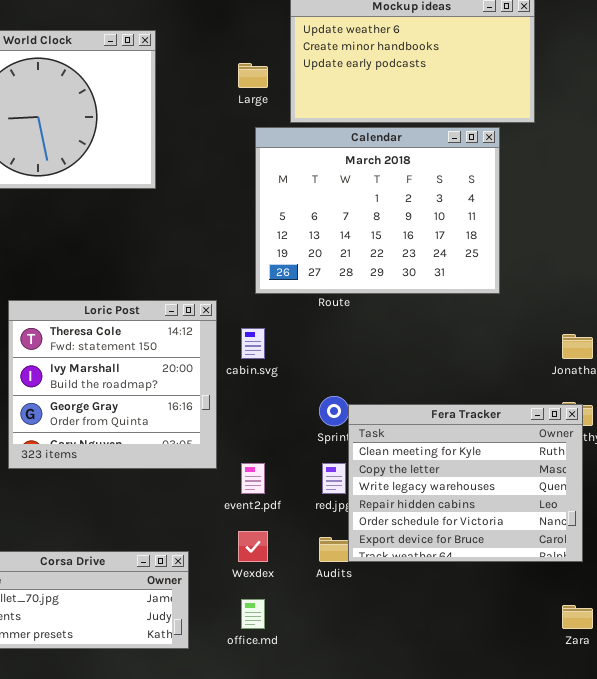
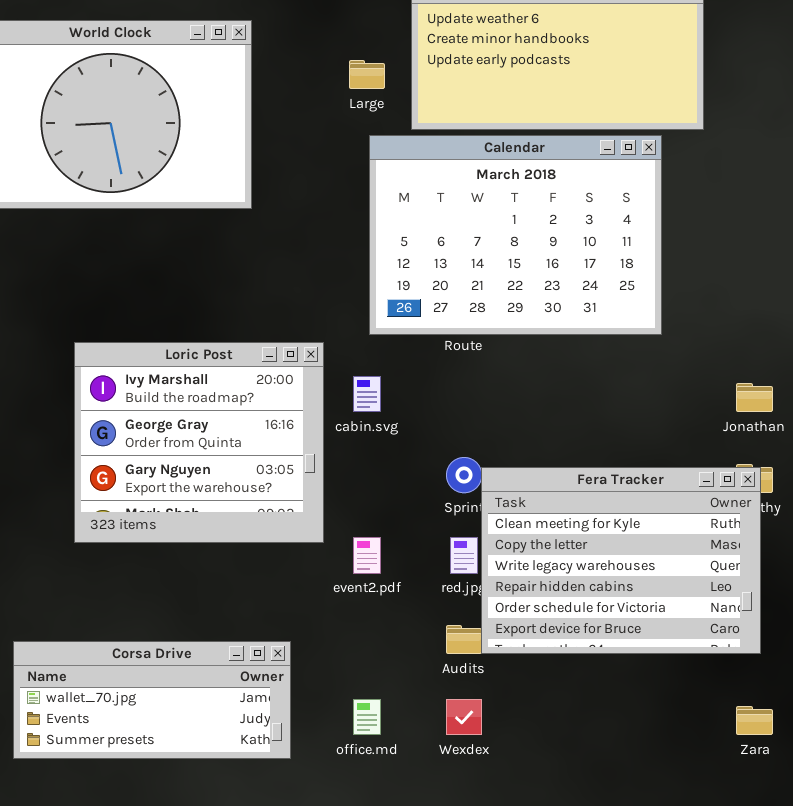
Loric Post: [8,300,217,469] -> [74,342,324,543], scrolled down 1 row
Wexdex: [238,531,268,562] -> [446,699,482,735], moved

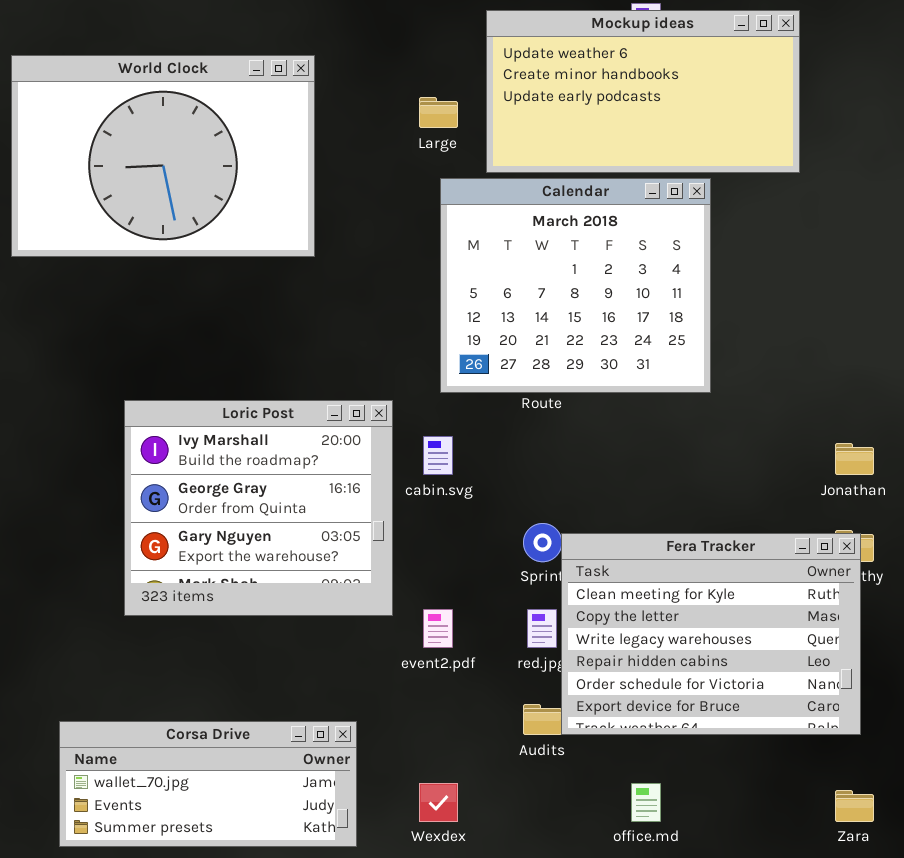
Calendar: [369,135,662,335] -> [440,178,711,393], resized
office.md: [353,699,381,735] -> [631,783,661,822], moved
Wexdex: [446,699,482,735] -> [419,783,458,822], moved

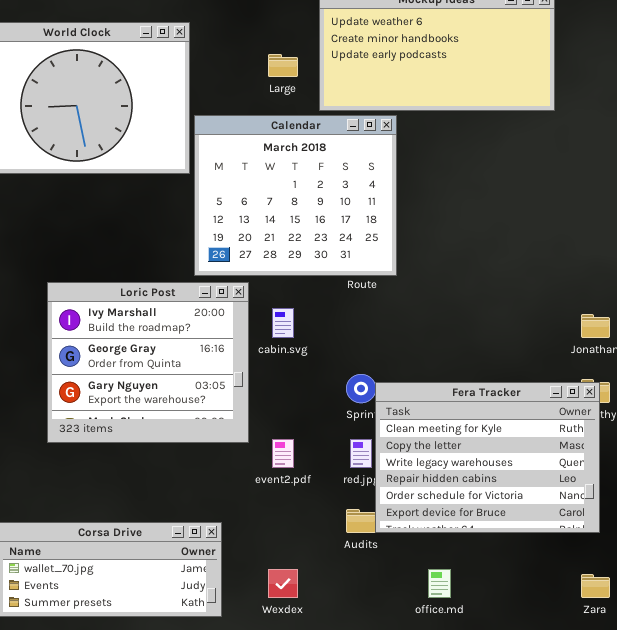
Calendar: [440,178,711,393] -> [194,115,397,276], moved

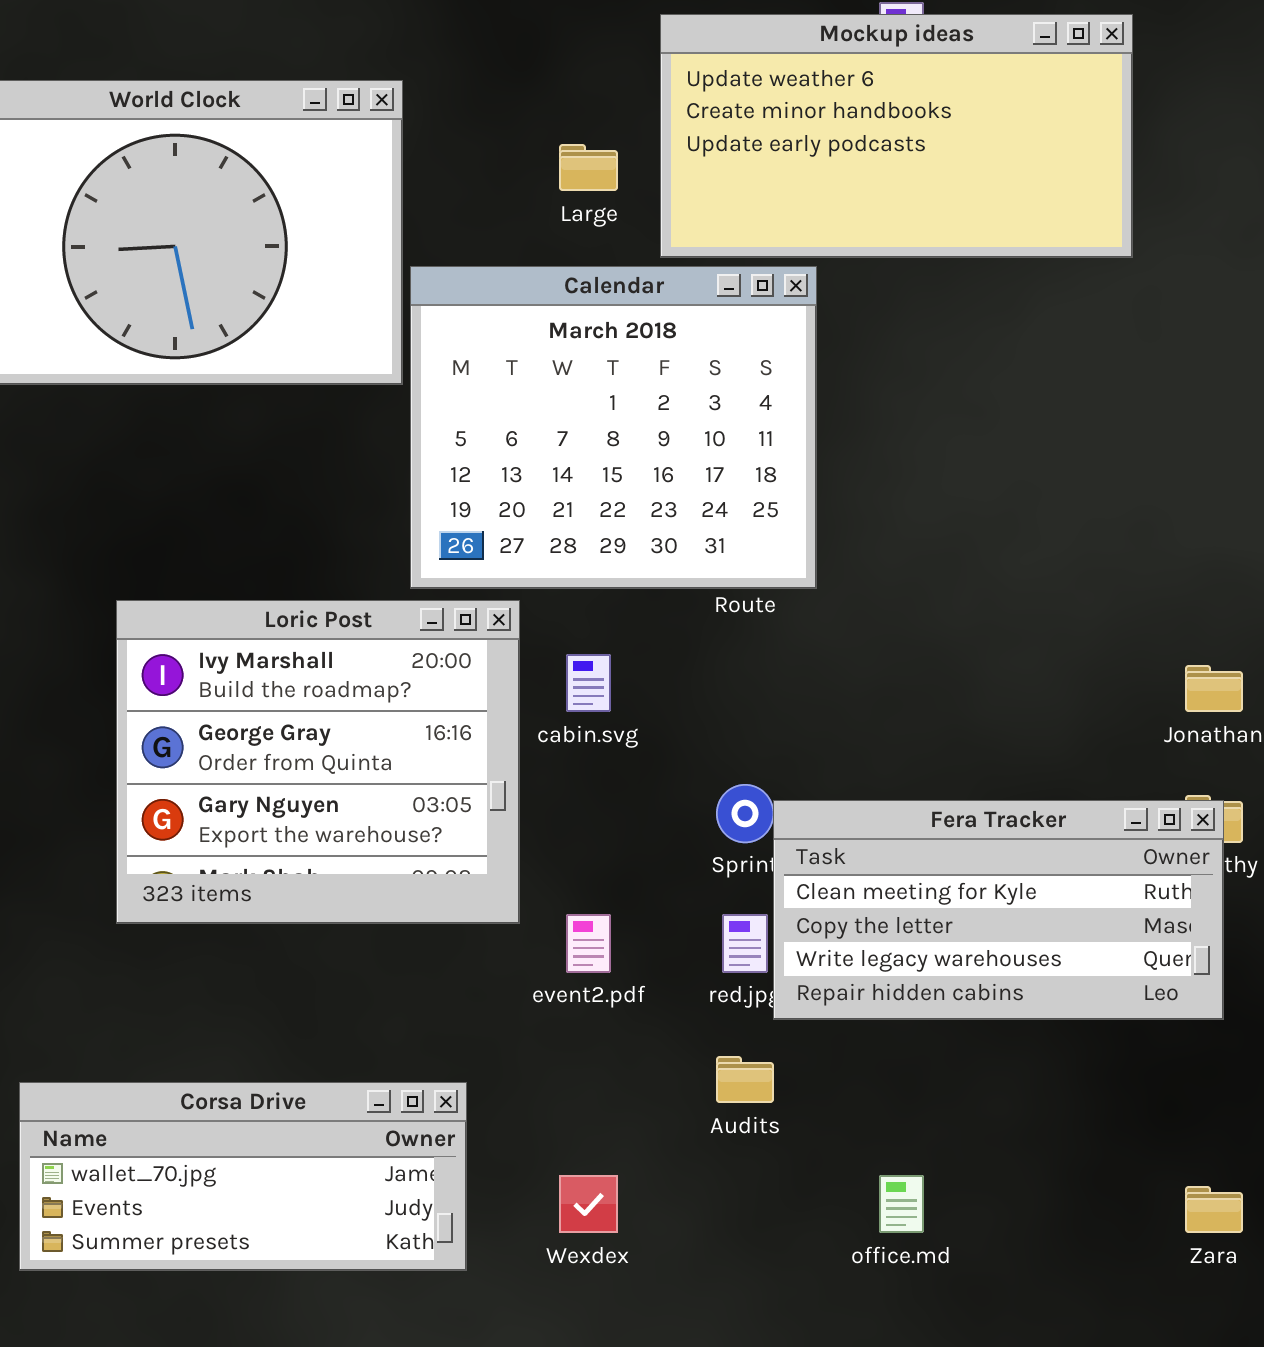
Fera Tracker: [375,382,600,533] -> [773,800,1224,1020], resized

